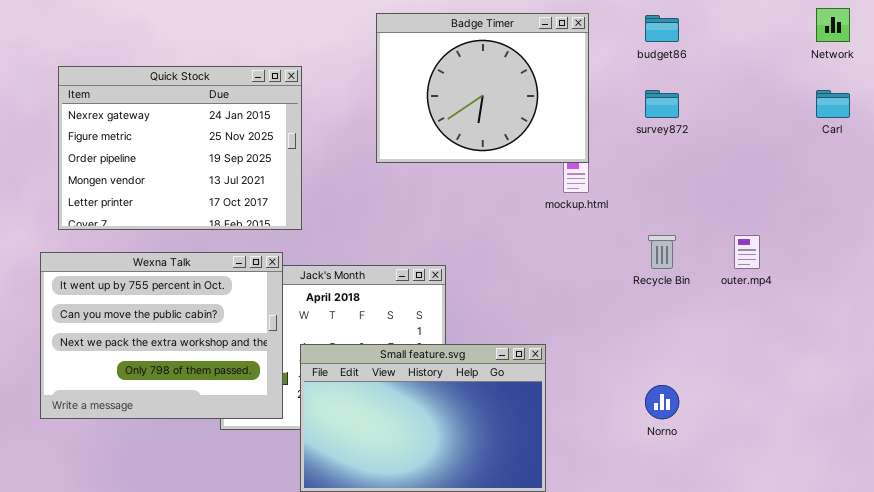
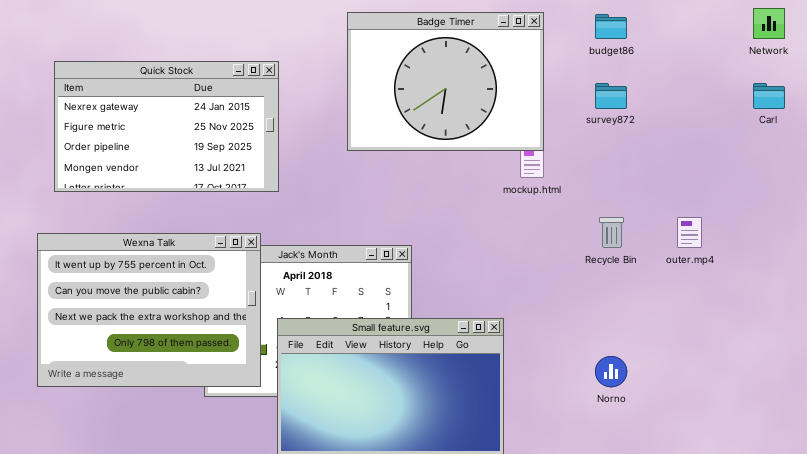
Quick Stock: [58,66,302,230] -> [54,61,279,192], resized

